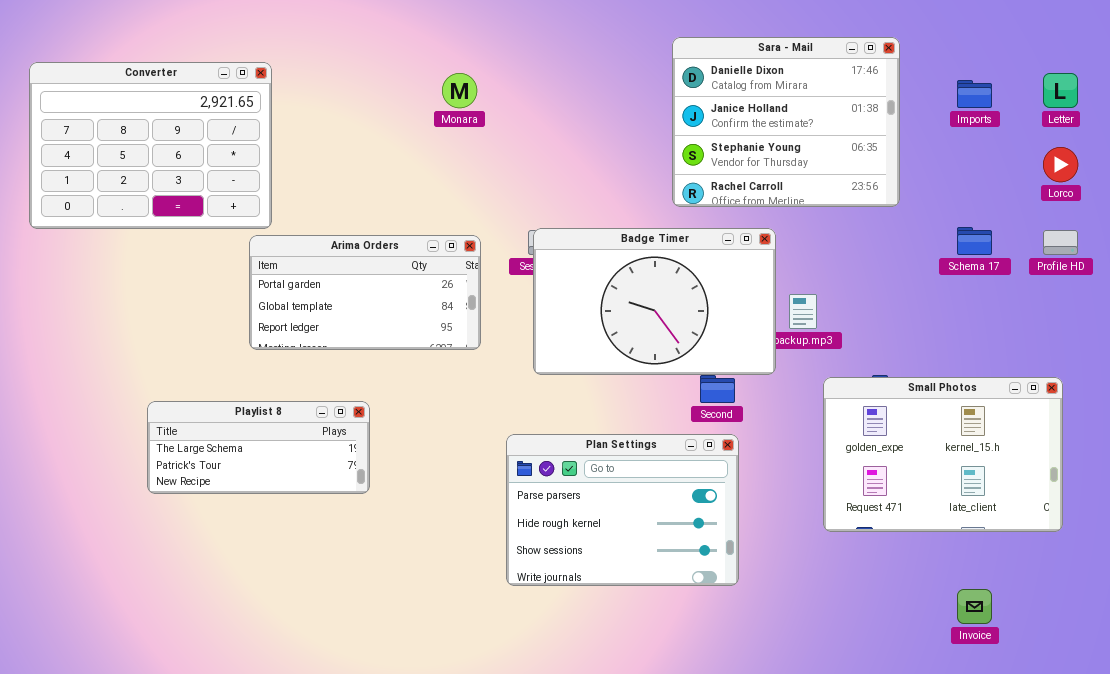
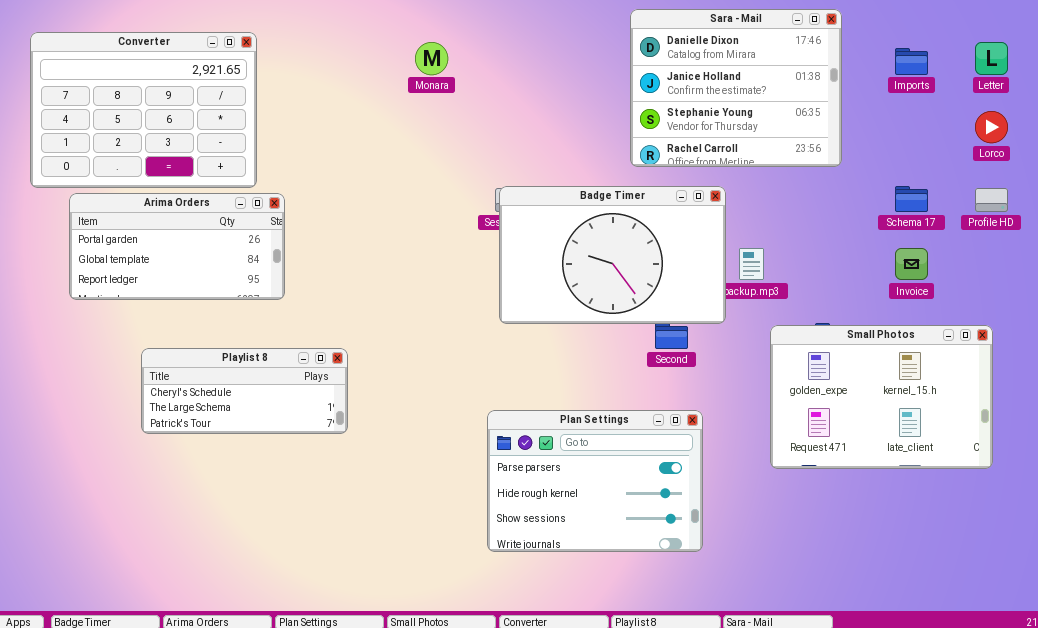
Arima Orders: [249,235,481,350] -> [69,193,285,300], moved
Playlist 8: [147,401,370,494] -> [141,348,348,434], scrolled up 1 row
Plan Settings: [506,434,739,586] -> [487,410,703,552], moved
Invoice: [957,589,992,624] -> [895,248,928,280], moved

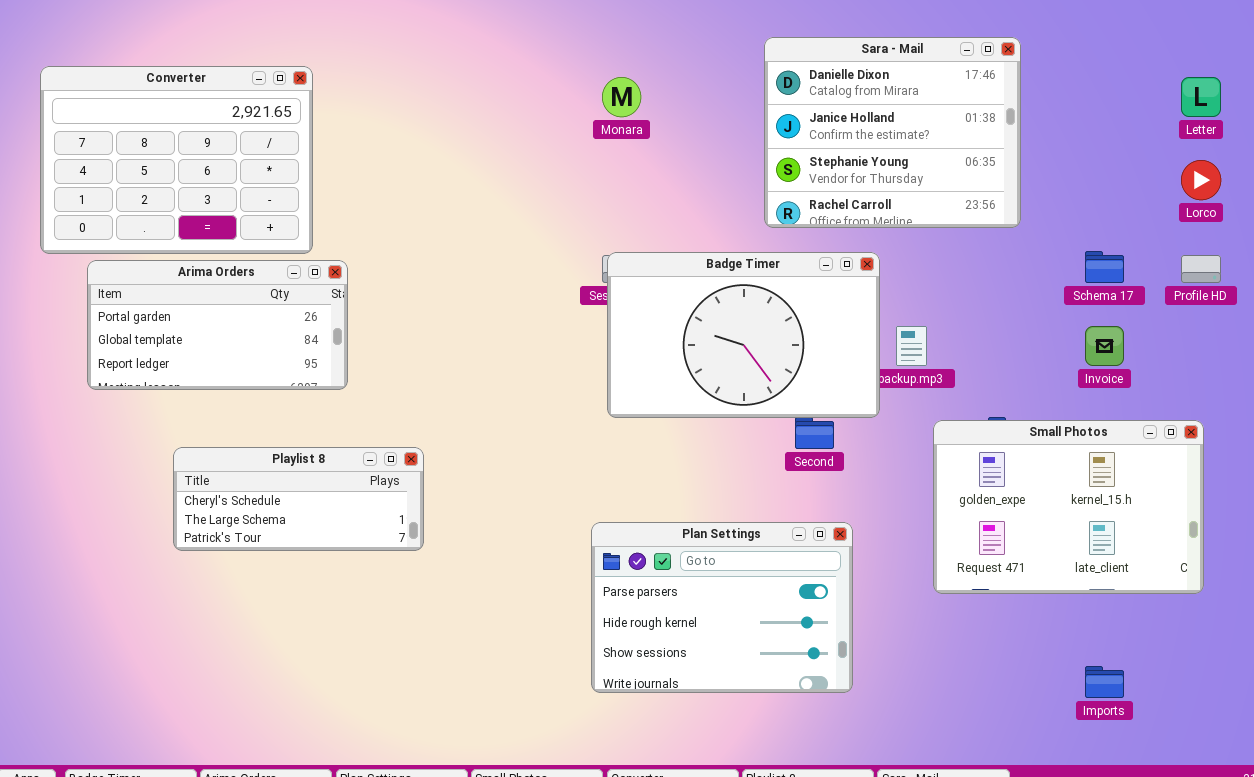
Monara: [415,42,448,75] -> [602,77,641,117], moved
Imports: [895,48,928,75] -> [1085,666,1124,698], moved

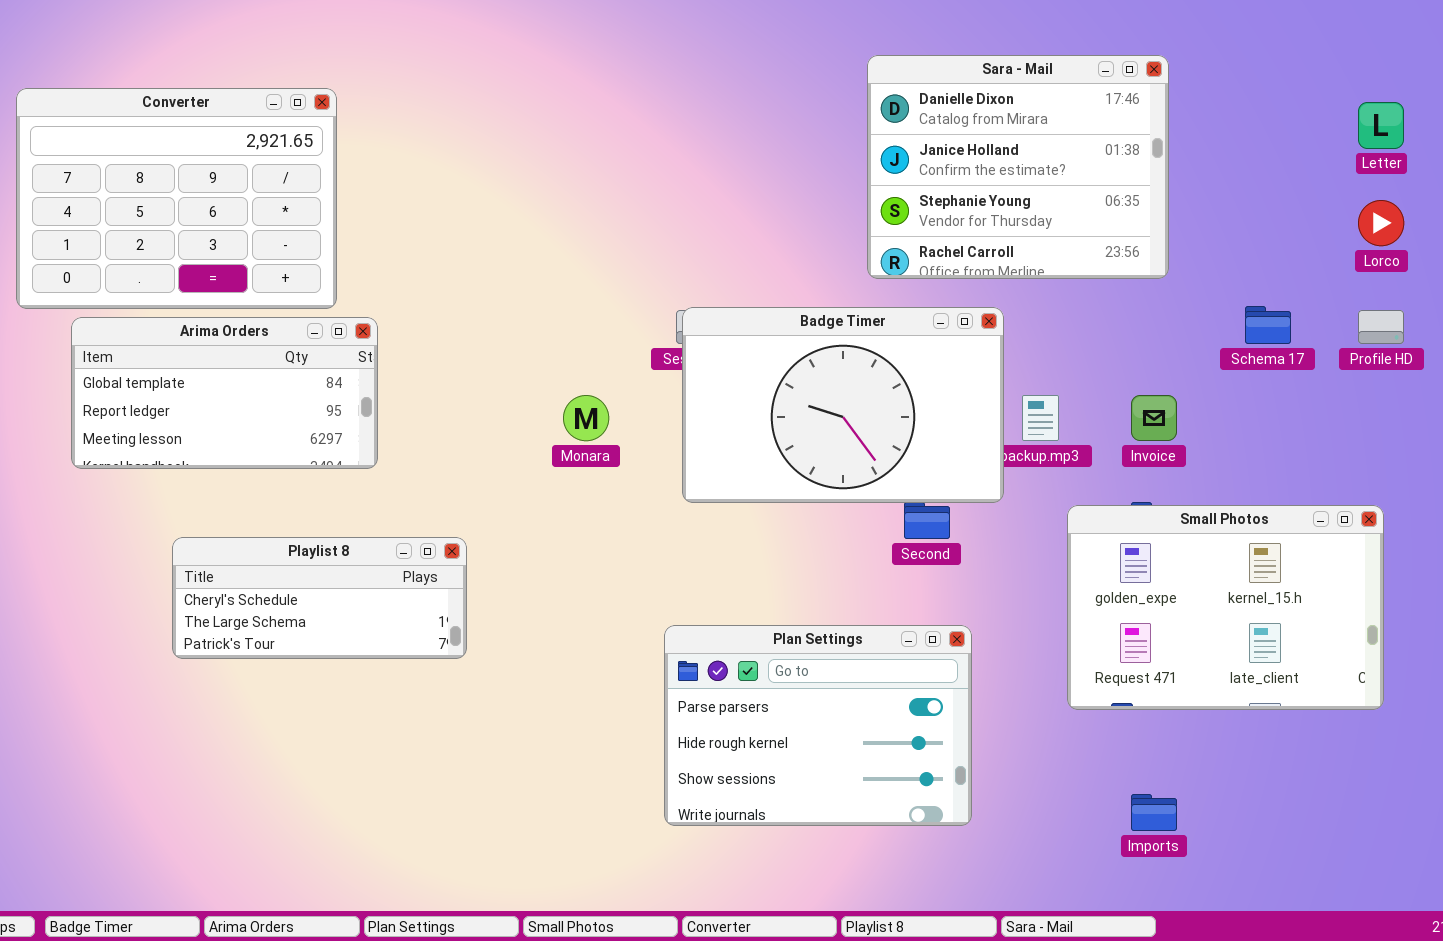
Monara: [602,77,641,117] -> [563,395,609,441], moved
Arima Orders: [87,260,348,390] -> [71,317,378,469], scrolled down 1 row
Invoice: [1085,326,1124,366] -> [1131,395,1177,441], moved
Imports: [1085,666,1124,698] -> [1131,794,1177,831], moved

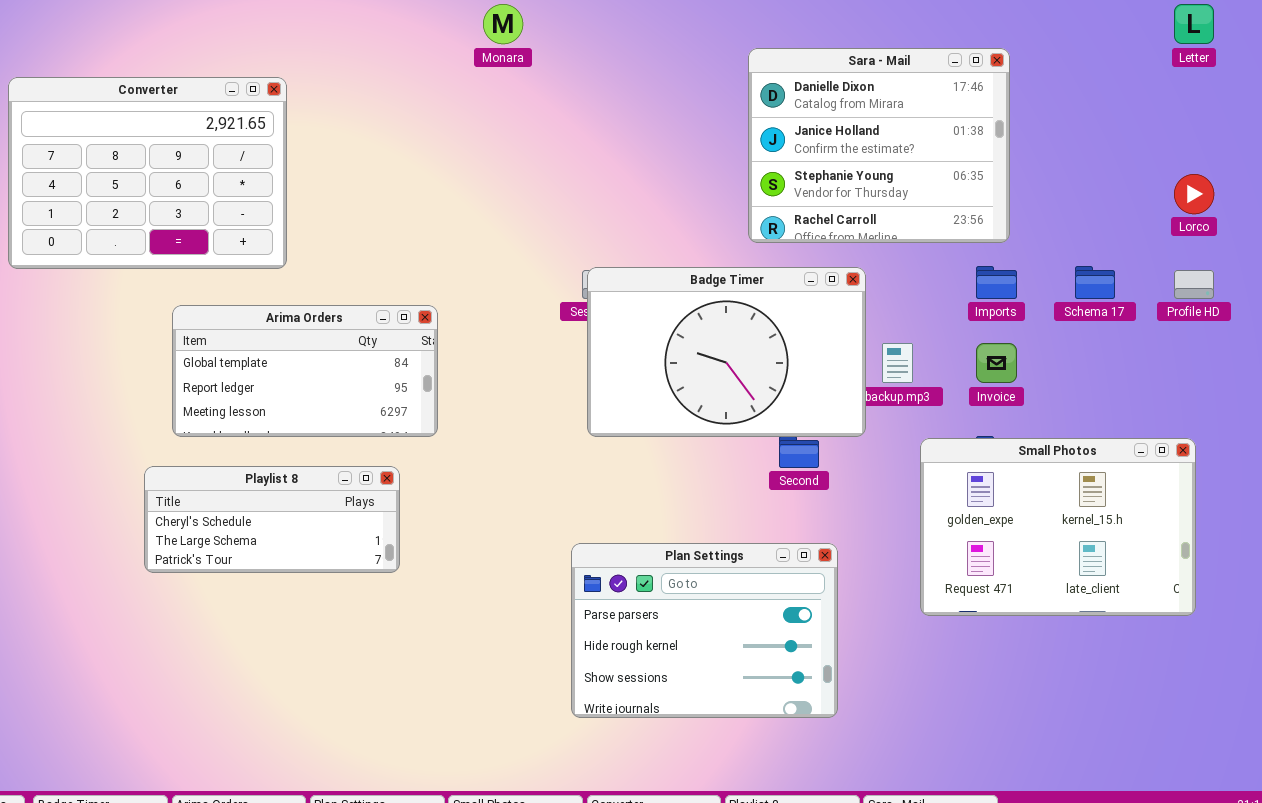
Letter: [1358,102,1404,149] -> [1174,4,1214,44], moved
Arima Orders: [71,317,378,469] -> [172,305,438,437], moved
Monara: [563,395,609,441] -> [483,4,523,44], moved
Imports: [1131,794,1177,831] -> [976,266,1017,299], moved

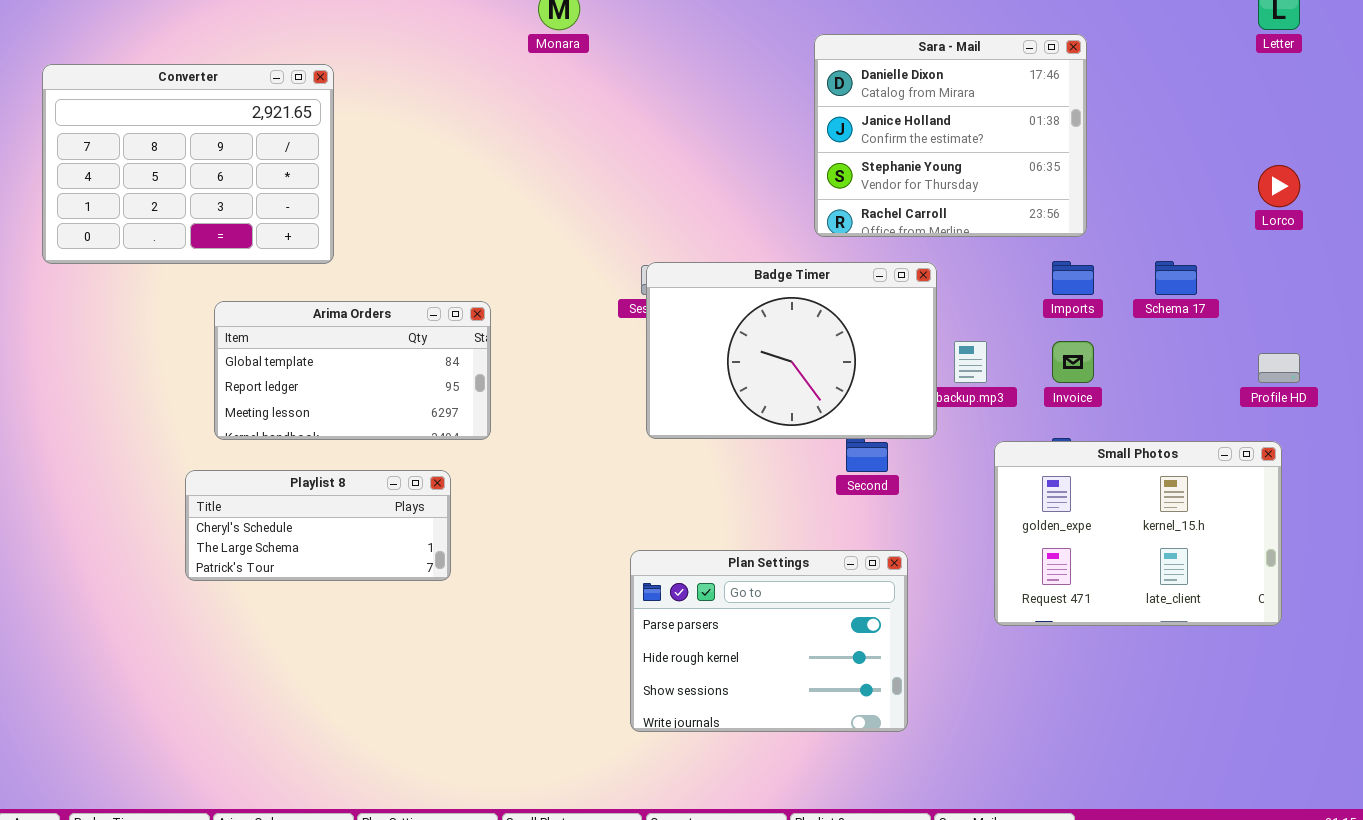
Profile HD: [1174,270,1214,299] -> [1258,353,1300,383], moved

